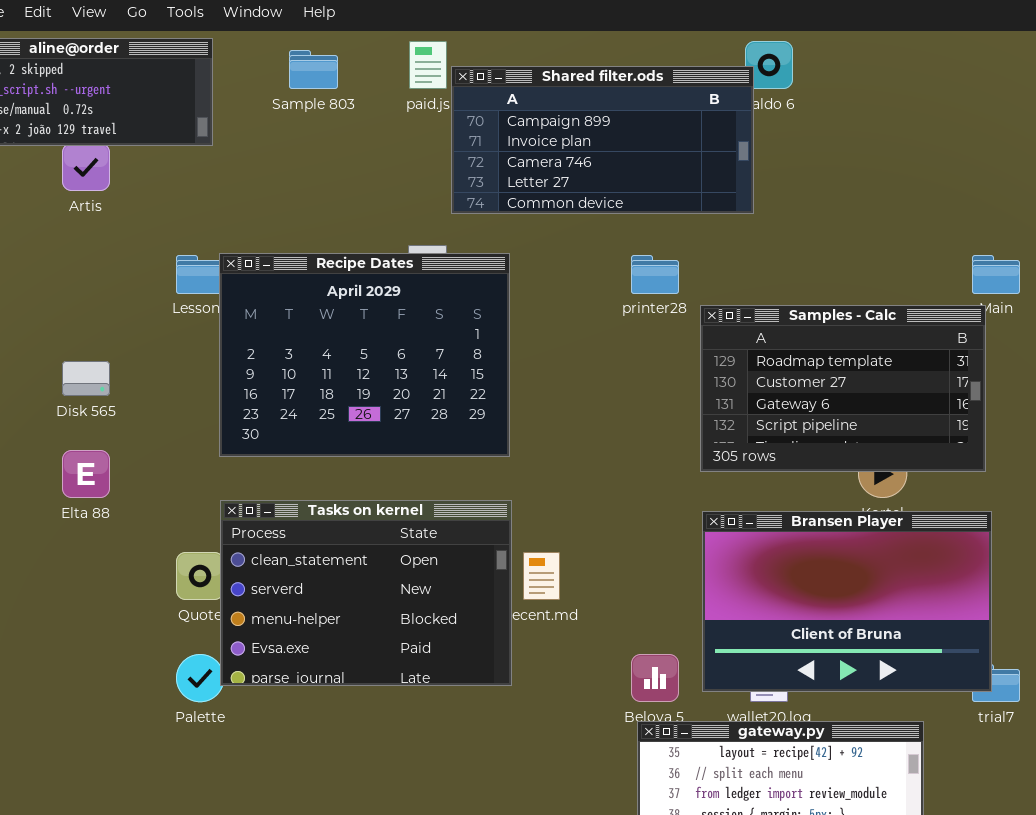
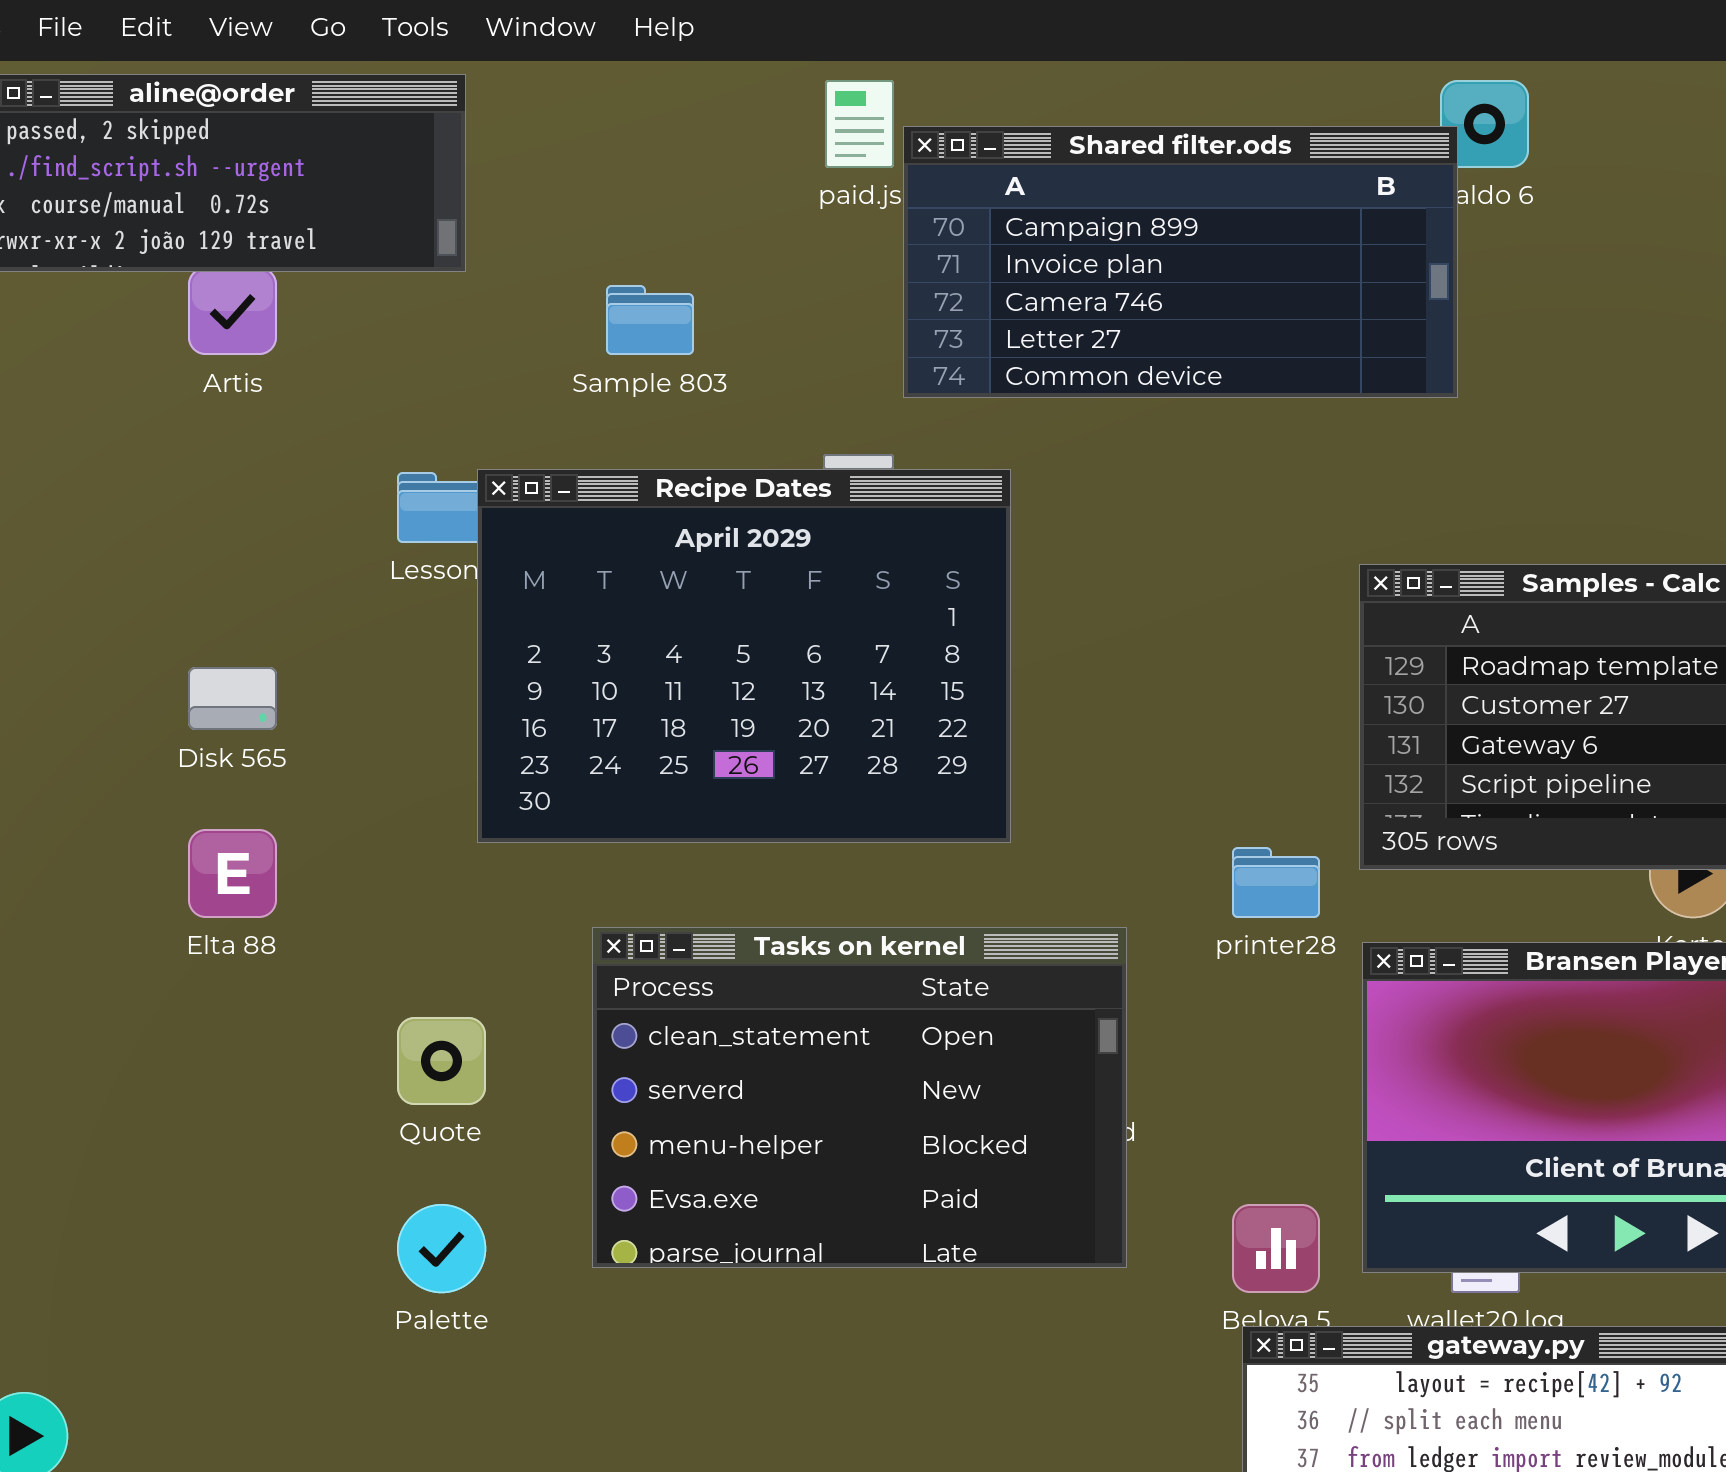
Sample 803: [289,50,338,89] -> [606,285,694,355], moved
printer28: [631,255,679,294] -> [1232,847,1320,918], moved
Tasks on kernel: [220,500,512,686] -> [592,927,1127,1268], moved

